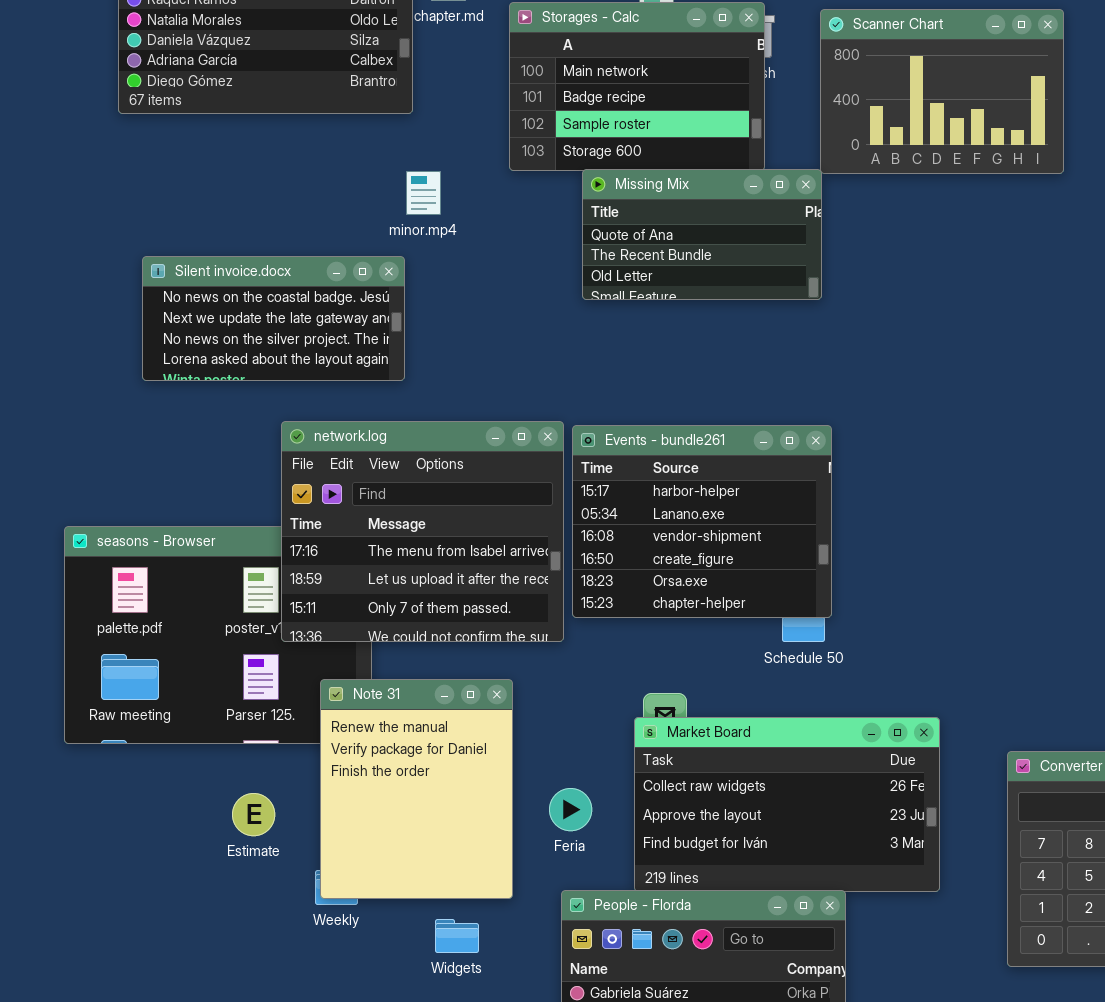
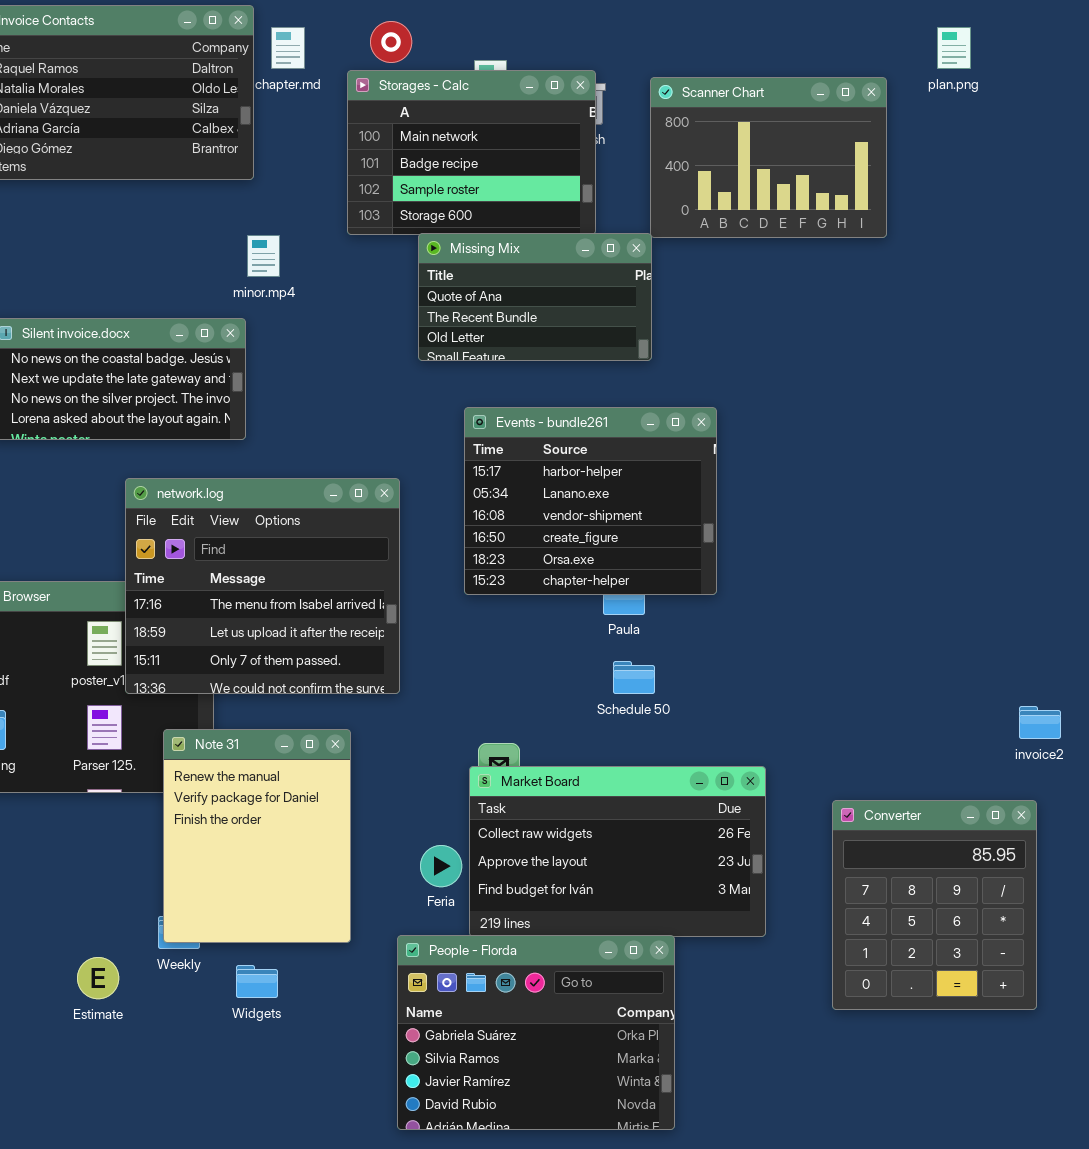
Events - bundle261: [572,425,832,618] -> [464,407,717,595], moved
Feria: [549,788,592,831] -> [420,845,462,887], moved
Estimate: [232,793,275,836] -> [77,957,119,999], moved
Widgets: [435,919,479,953] -> [236,965,278,998], moved

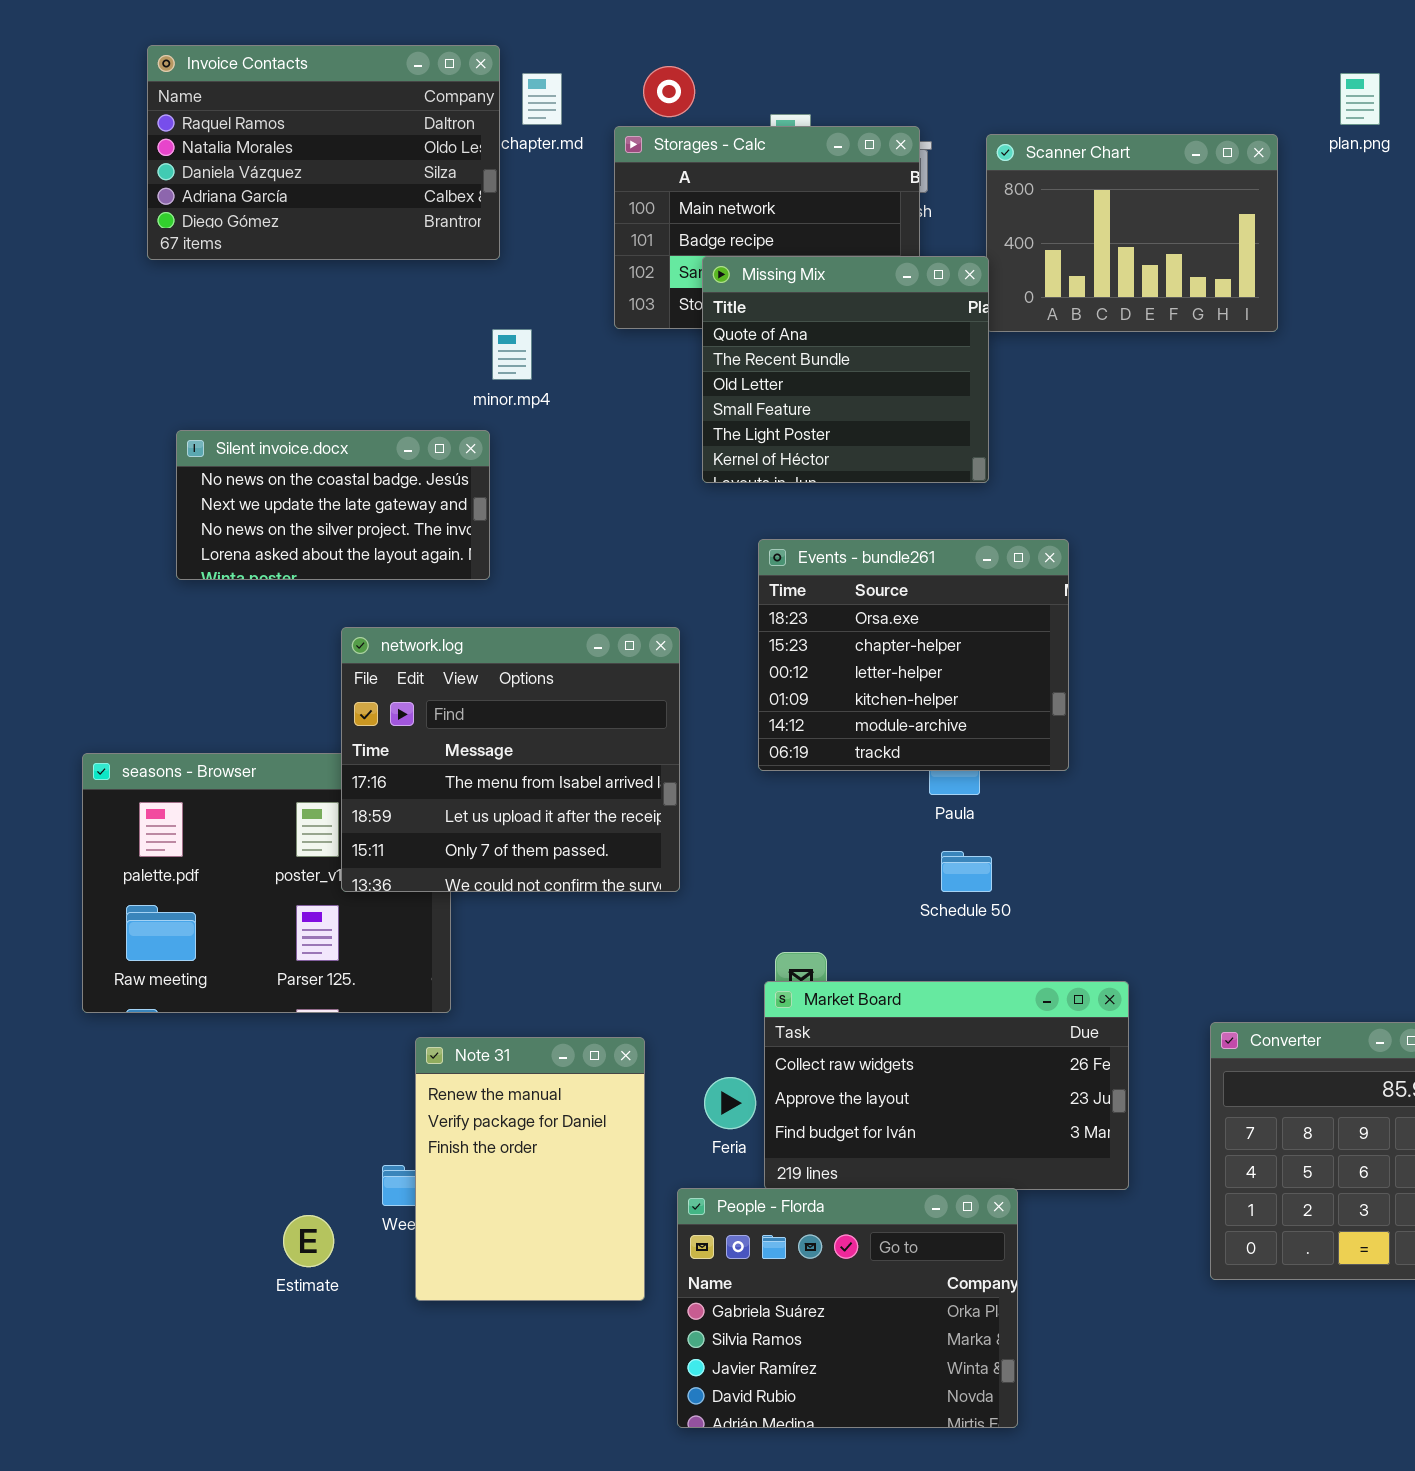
Missing Mix: [418,233,652,361] -> [702,256,989,483], resized
Events - bundle261: [464,407,717,595] -> [758,539,1069,771], scrolled down 4 rows
Note 31: [163,729,351,943] -> [415,1037,645,1301], moved

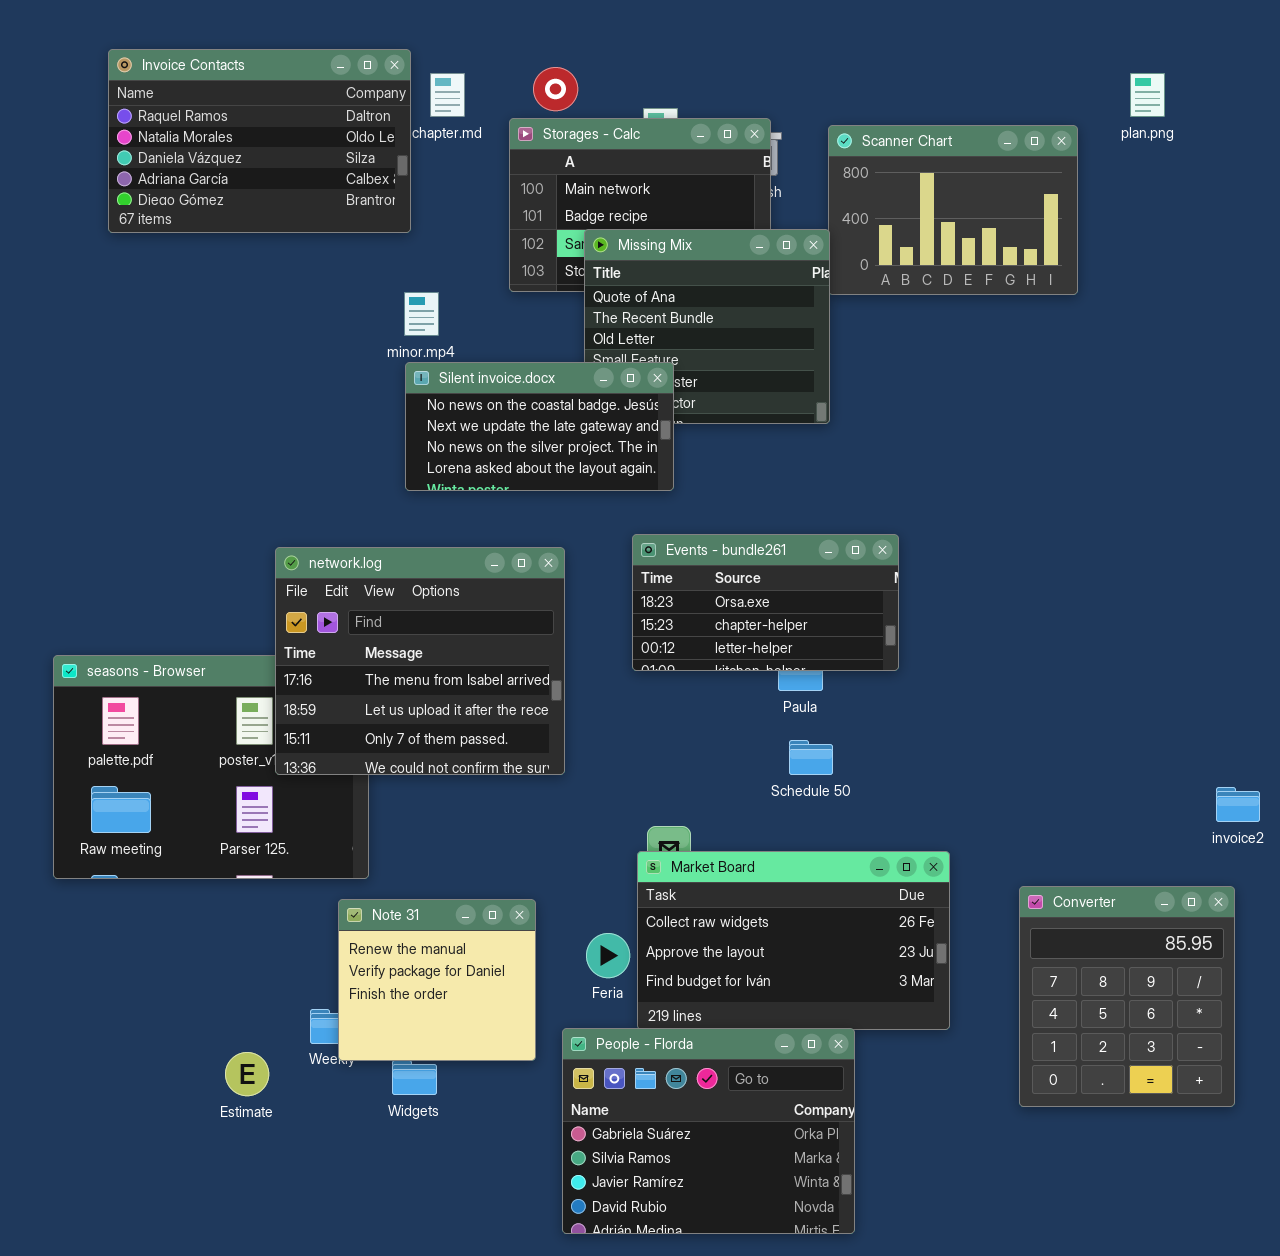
Silent invoice.docx: [176,430,490,580] -> [405,362,674,491], moved
Events - bundle261: [758,539,1069,771] -> [632,534,899,671], resized
Note 31: [415,1037,645,1301] -> [338,899,536,1061], resized

